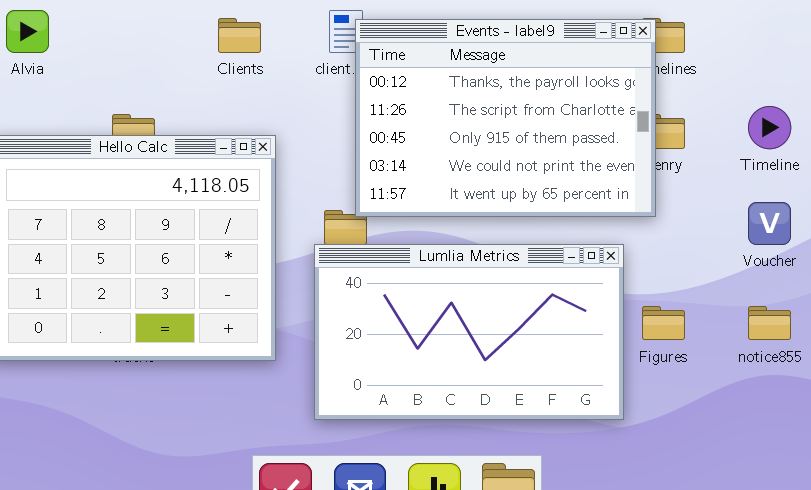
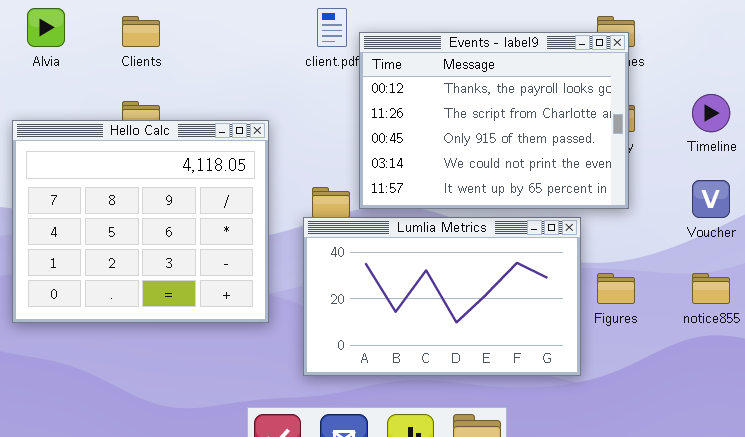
Clients: [218,18,261,53] -> [122,16,160,47], moved
Events - label9: [355,19,656,217] -> [359,32,629,209], moved

